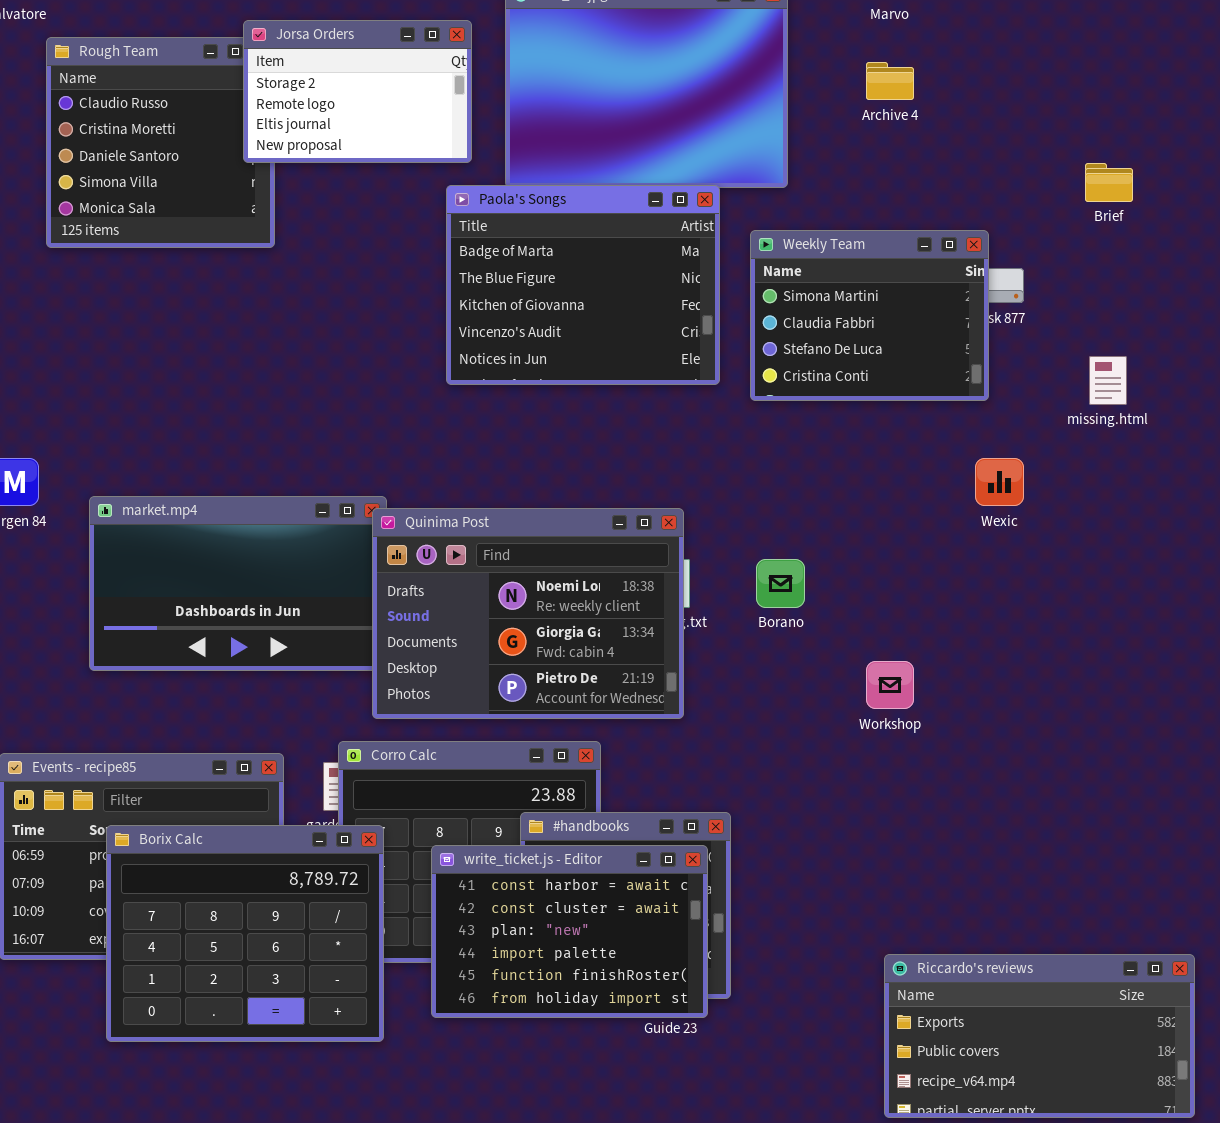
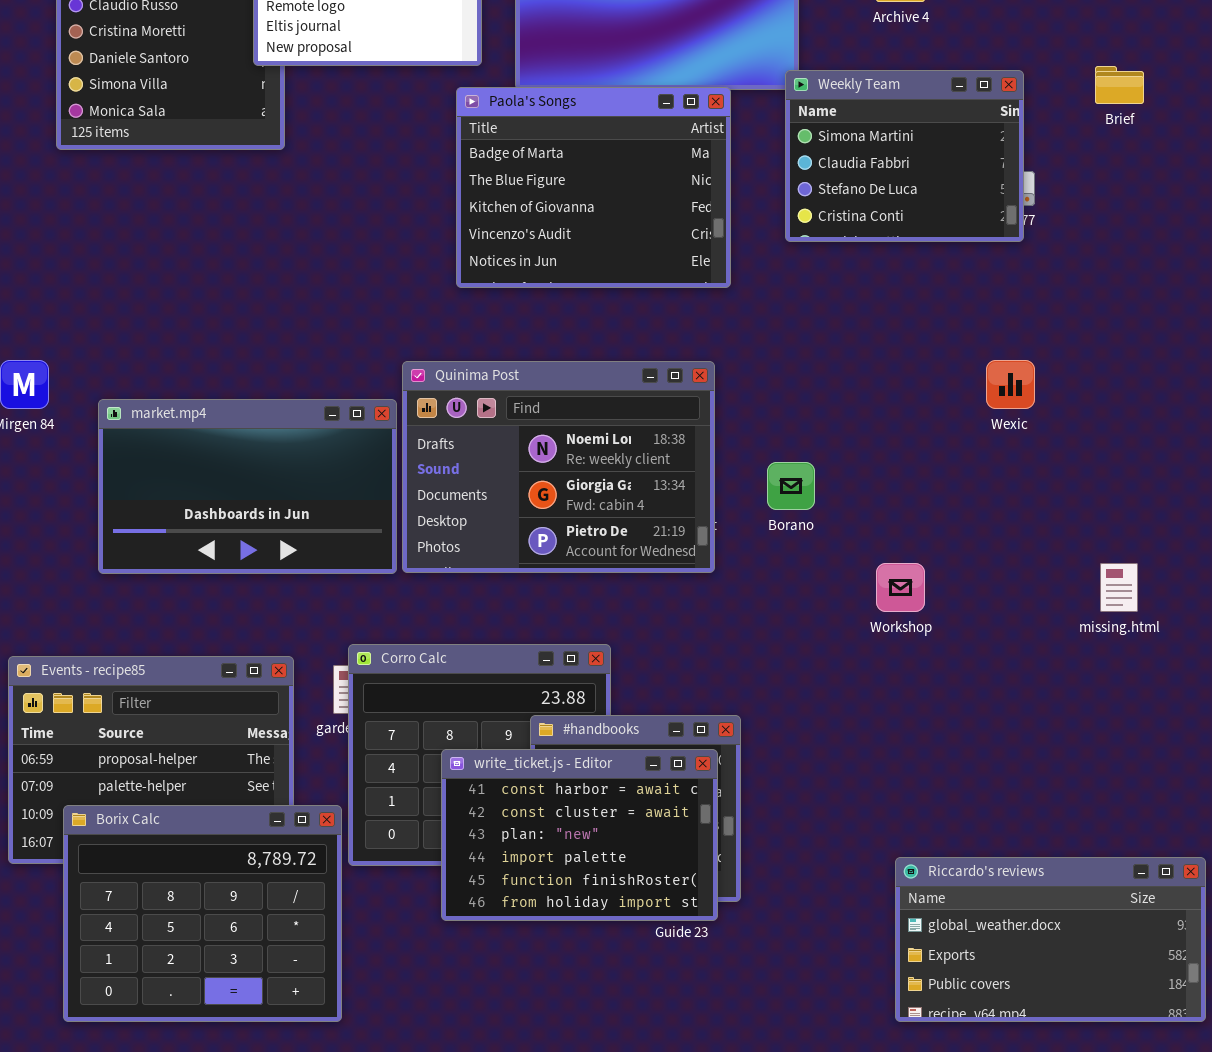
Weekly Team: [750,230,989,401] -> [785,70,1024,242], moved
missing.html: [1089,356,1127,405] -> [1100,563,1138,612], moved
Quinima Post: [372,508,684,719] -> [402,361,715,573], moved
Borix Calc: [106,825,384,1042] -> [63,805,342,1022], moved
Riccardo's reviews: [884,954,1195,1118] -> [895,857,1206,1022], scrolled up 1 row

